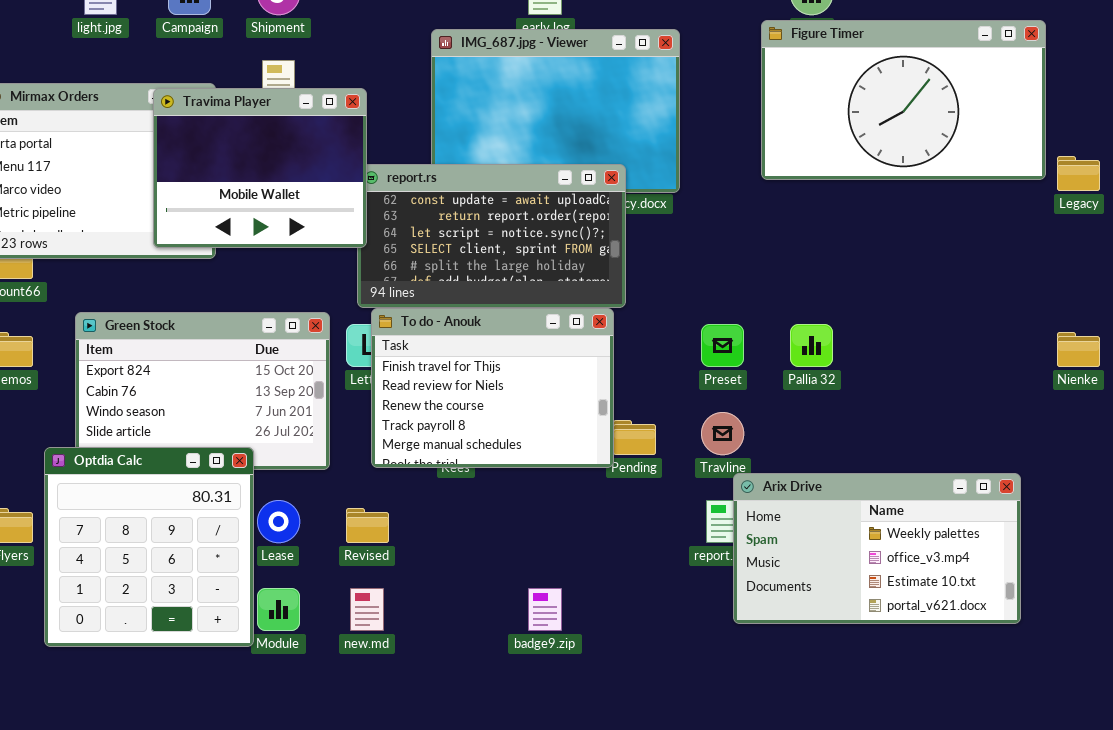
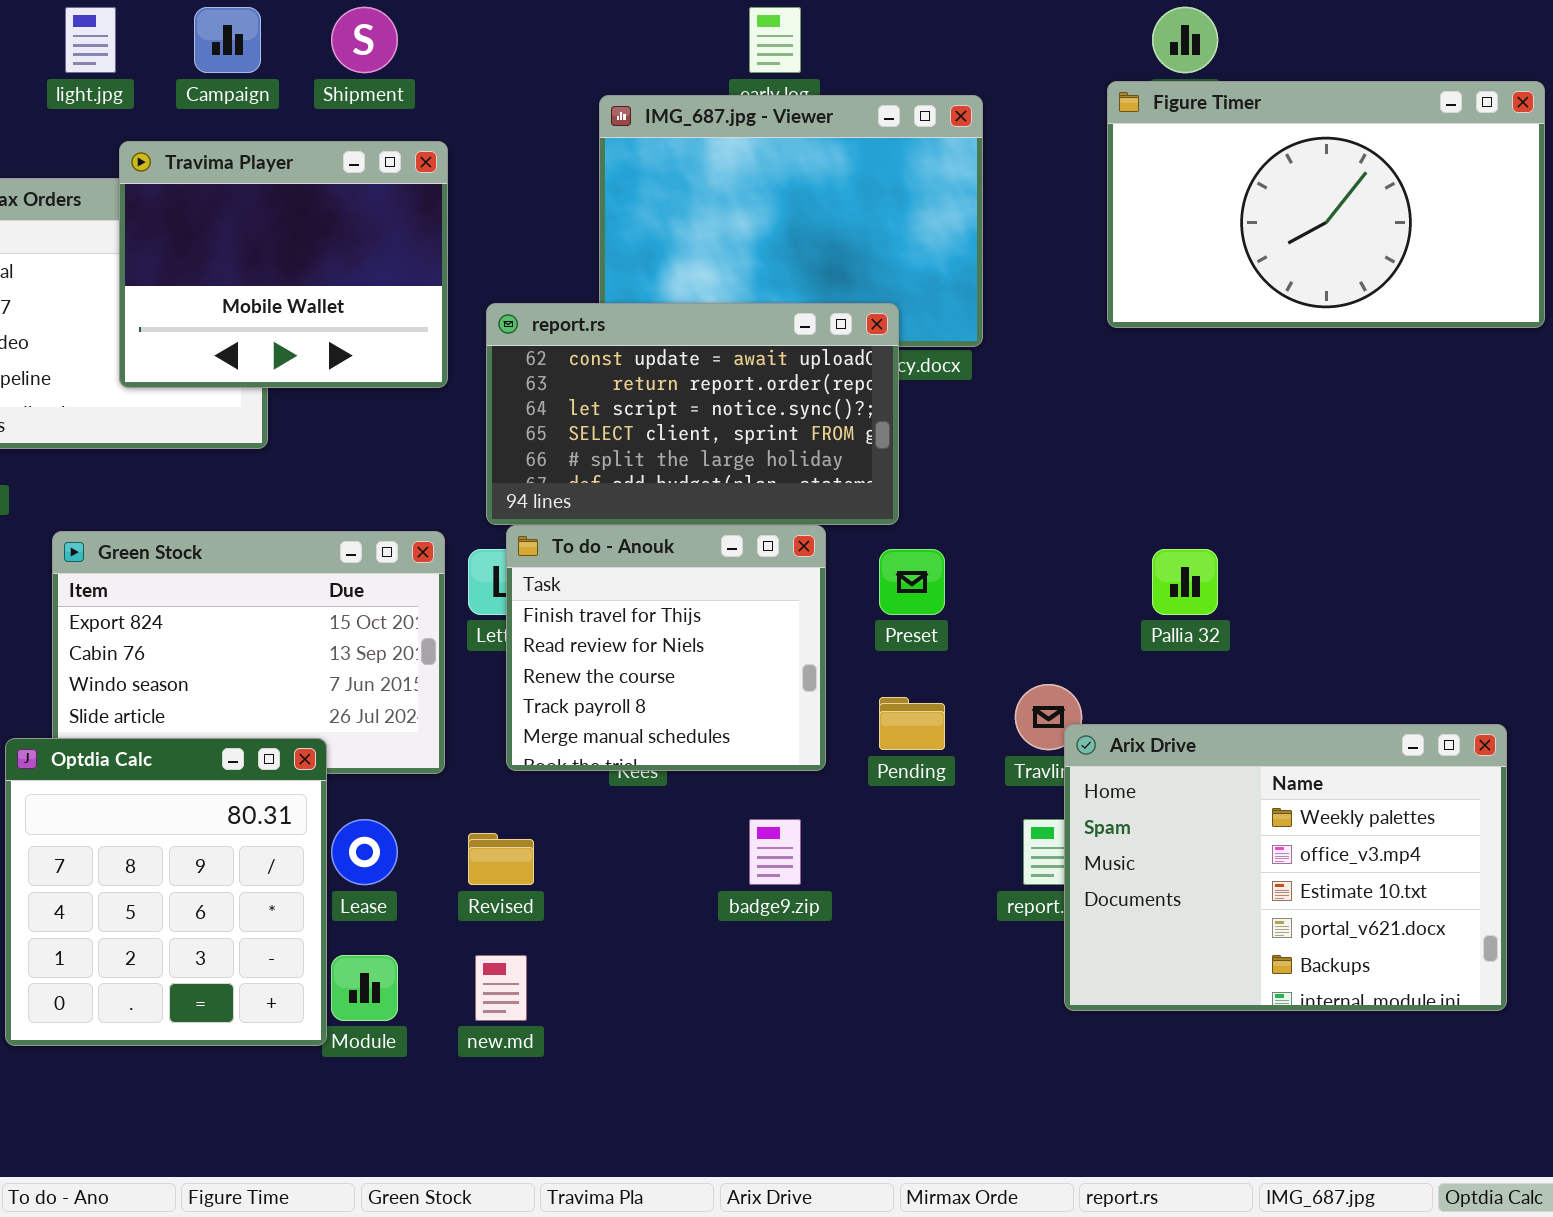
Travima Player: [153,88,367,248] -> [119,141,448,388], moved
To do - Anouk: [371,308,614,468] -> [506,525,826,771], resized
Preset: [701,324,744,367] -> [879,549,945,615], moved
Arix Drive: [733,473,1021,624] -> [1064,724,1507,1011], resized
badge9.zip: [528,588,562,631] -> [749,819,801,885], moved

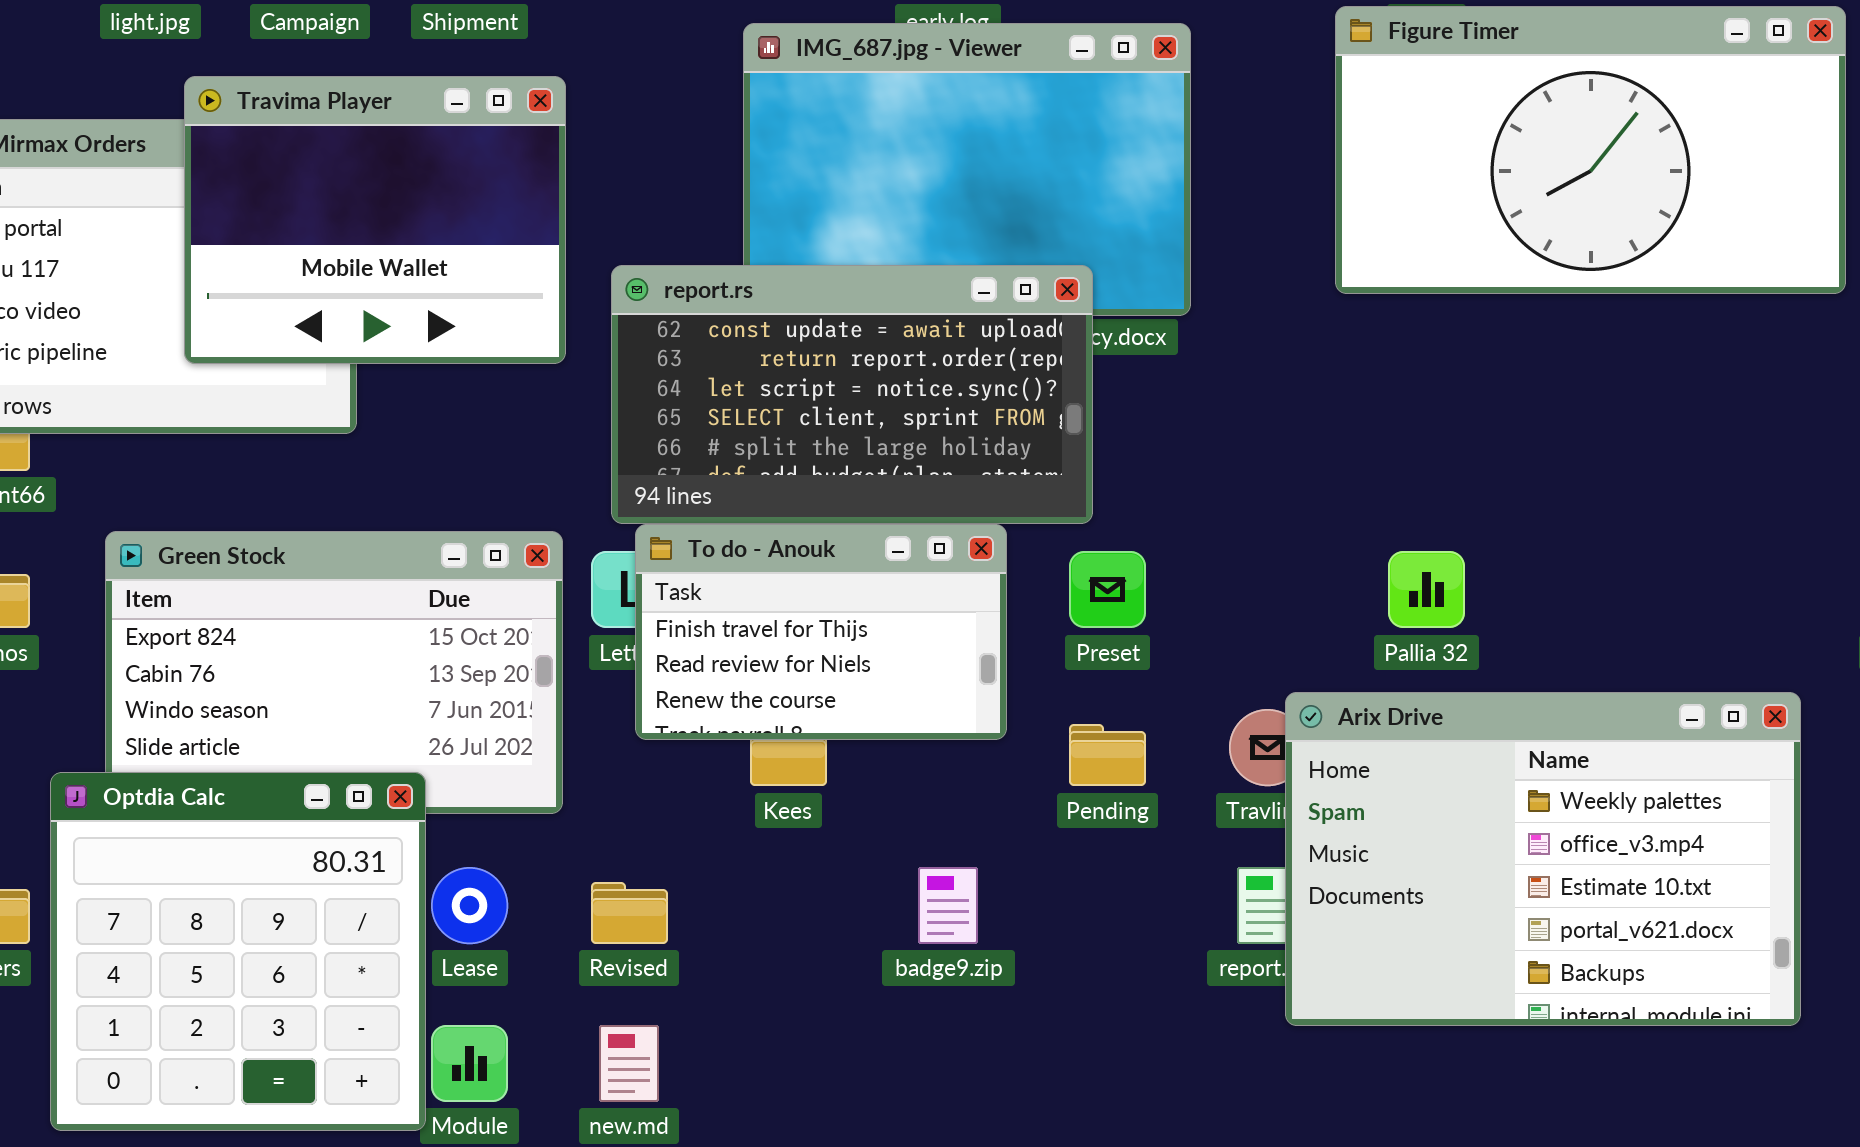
To do - Anouk: [506,525,826,771] -> [635,524,1007,740], resized
Arix Drive: [1064,724,1507,1011] -> [1285,692,1801,1026], moved

